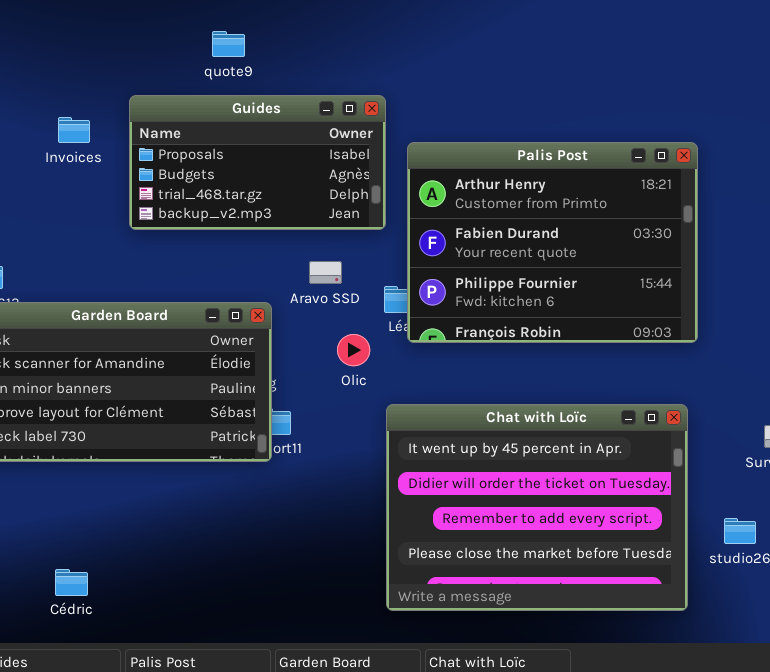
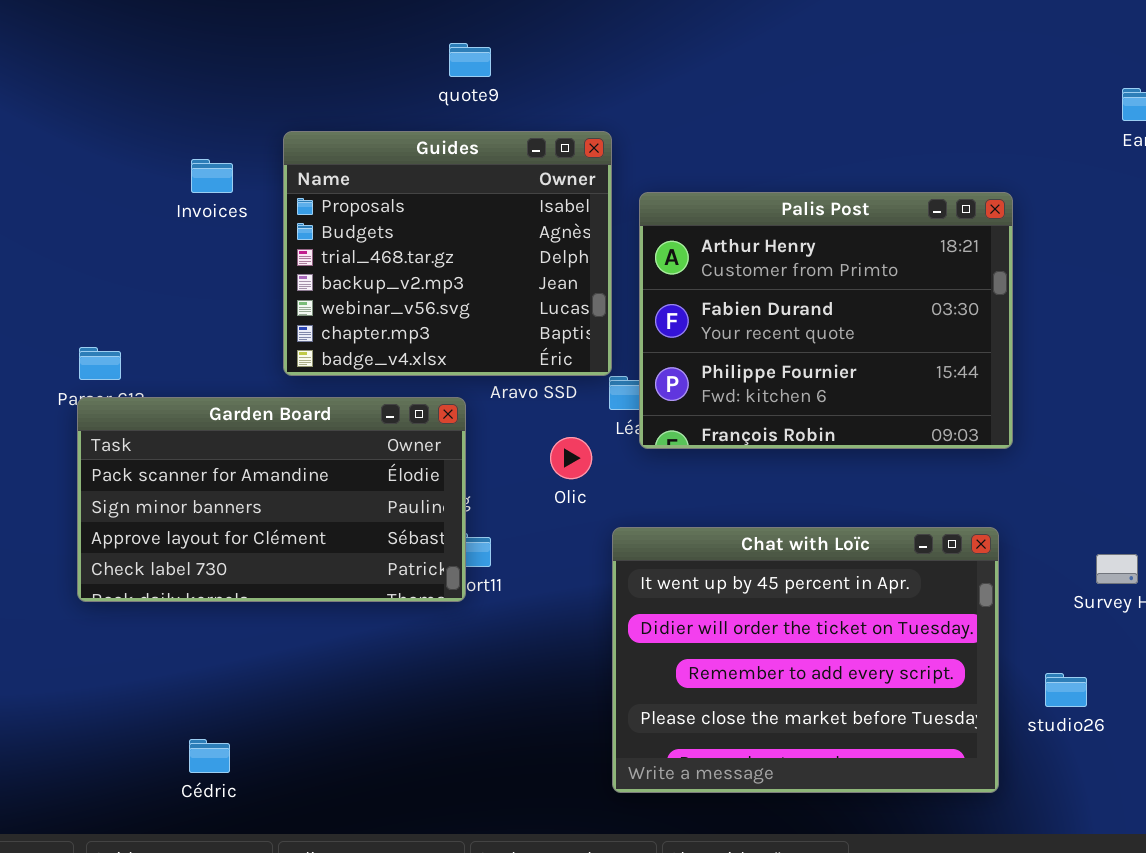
quote9: [212,31,245,57] -> [449,43,491,77], moved
Guides: [129,95,386,230] -> [283,131,612,376], resized

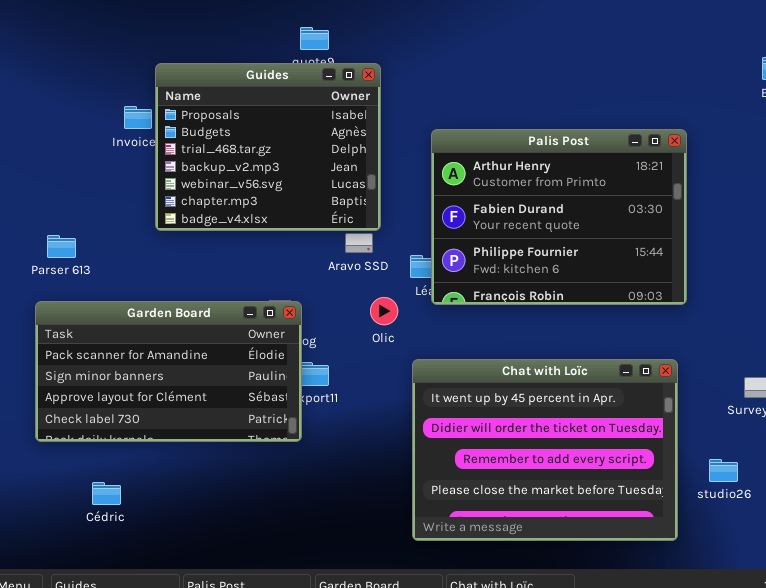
Guides: [283,131,612,376] -> [155,63,381,231], moved
Garden Board: [77,397,466,602] -> [35,301,302,442], moved
Cédric: [189,739,230,773] -> [92,482,121,505], moved

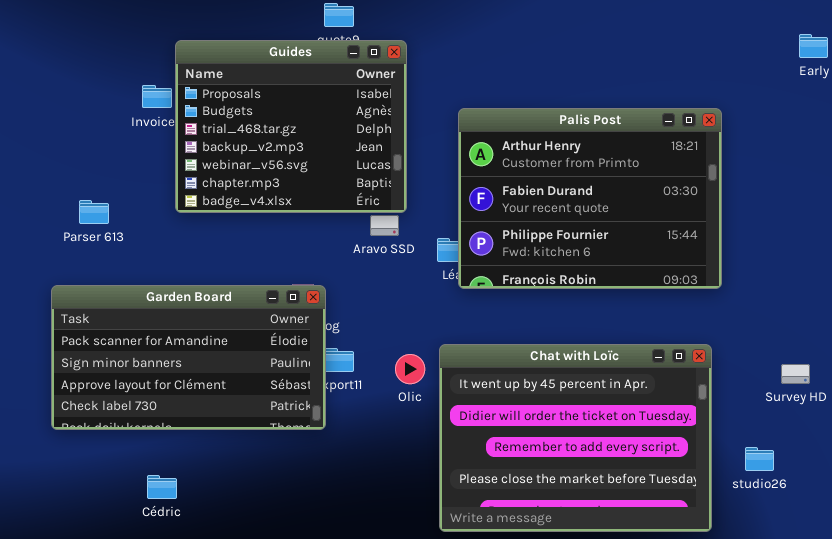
Parser 613: [47,235,76,258] -> [79,200,109,224], moved
Olic: [370,297,398,325] -> [395,354,425,384], moved
Cédric: [92,482,121,505] -> [147,475,177,499], moved

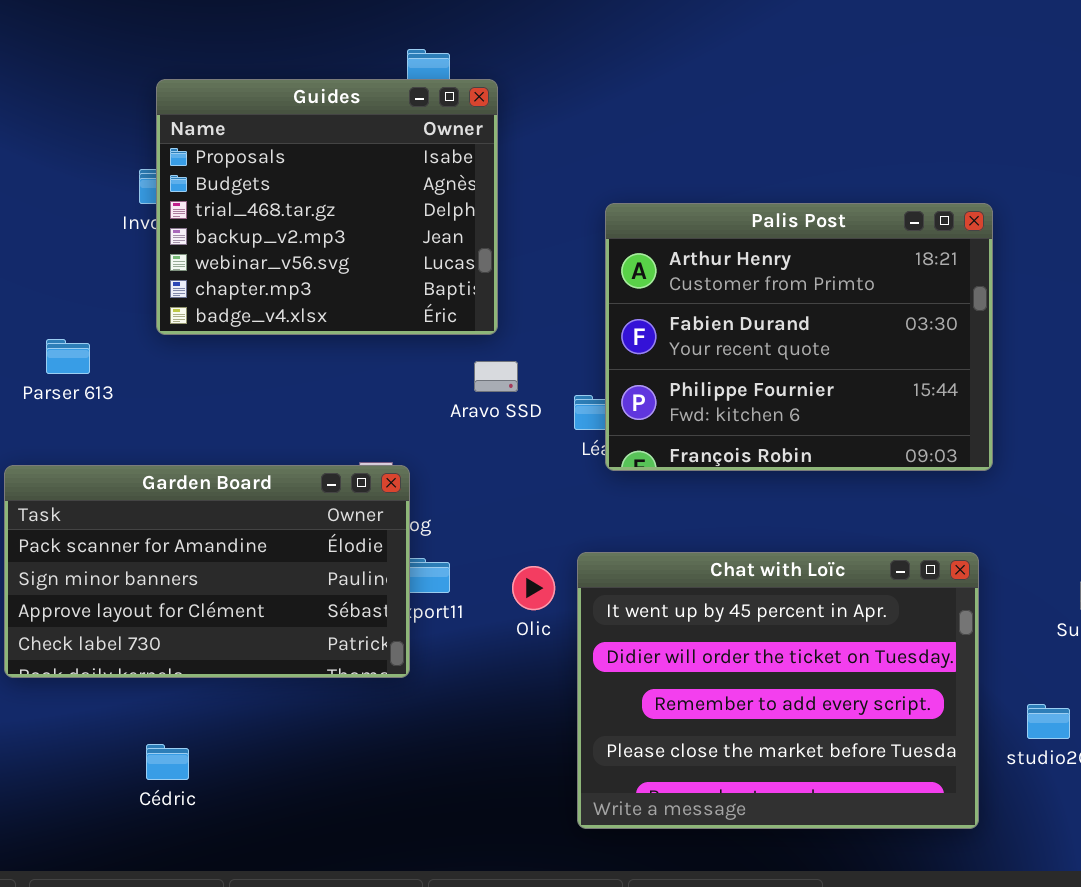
Guides: [175,40,407,213] -> [156,79,498,335], moved

